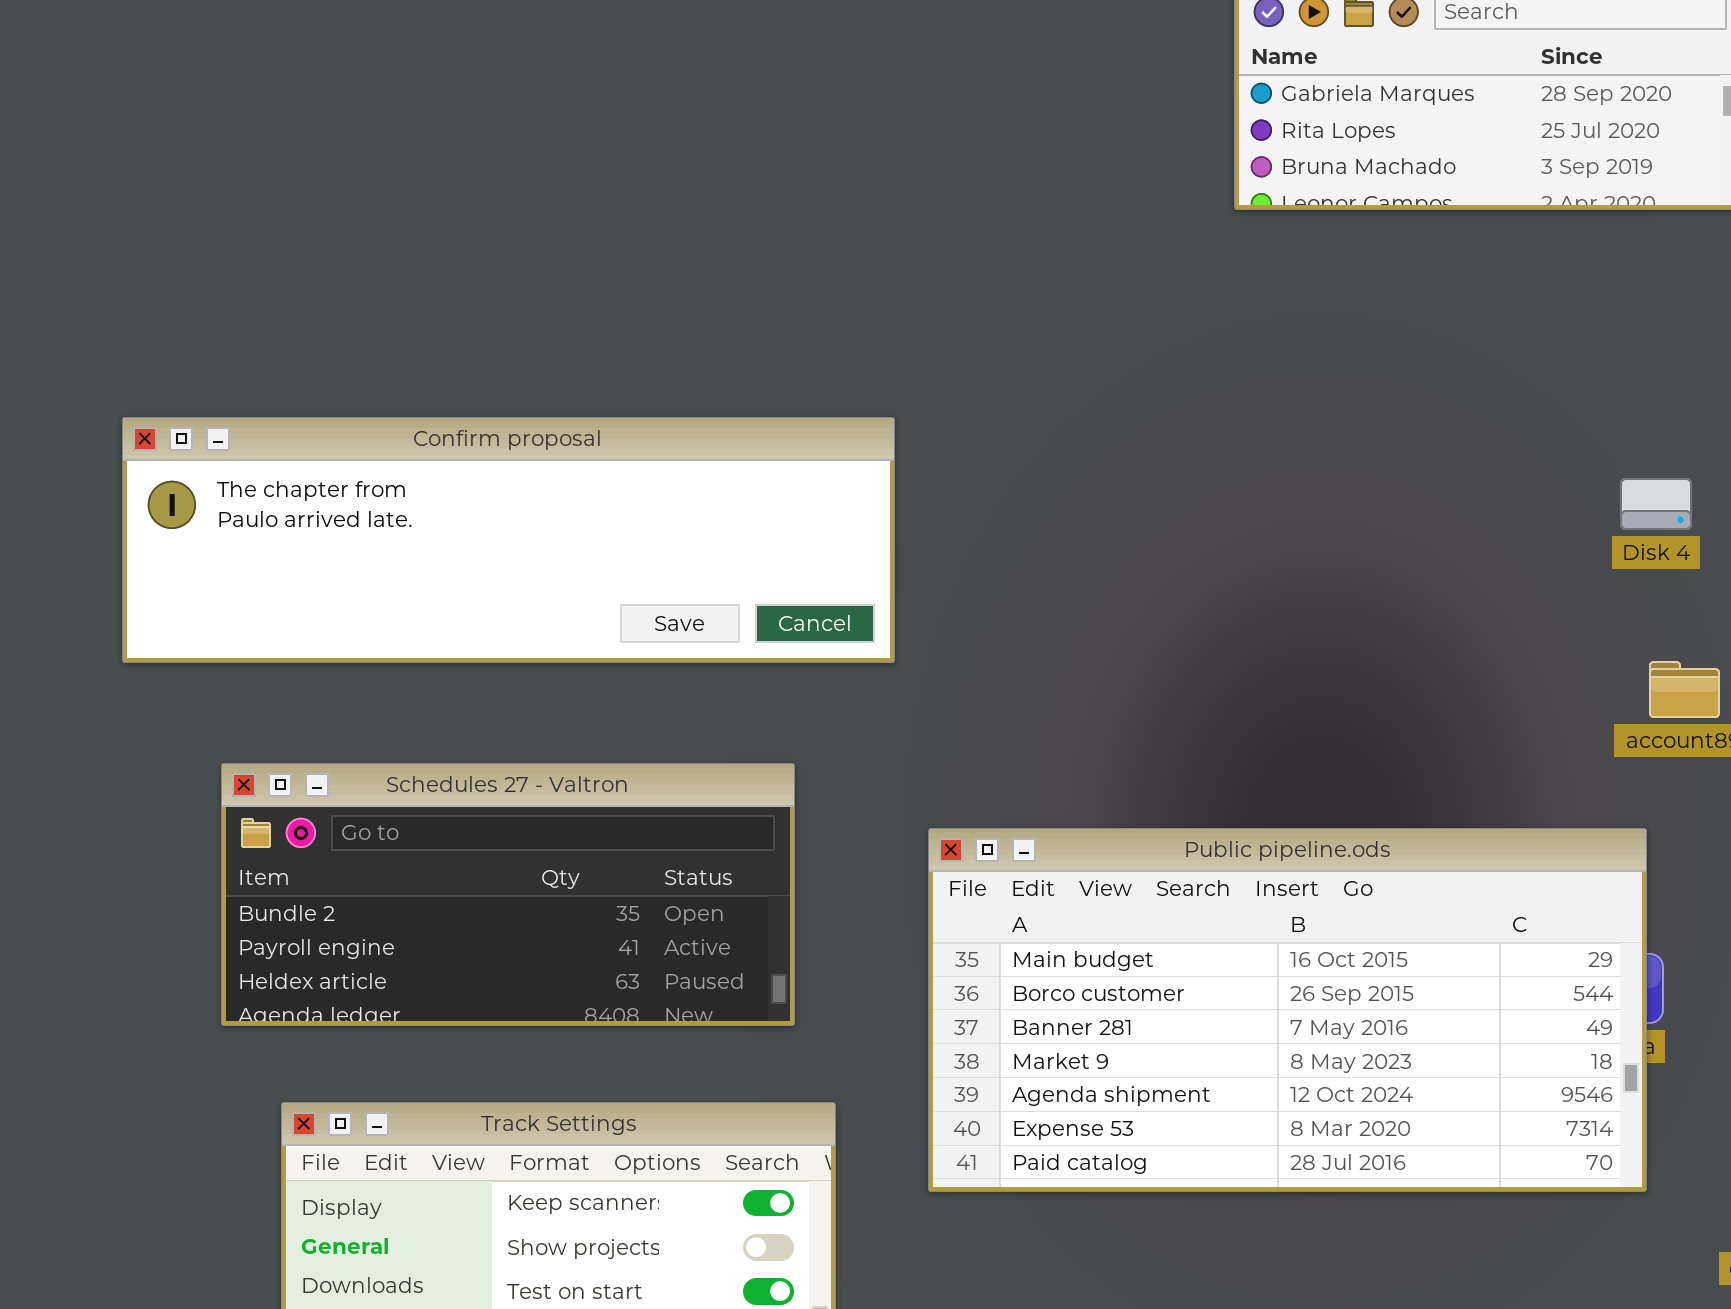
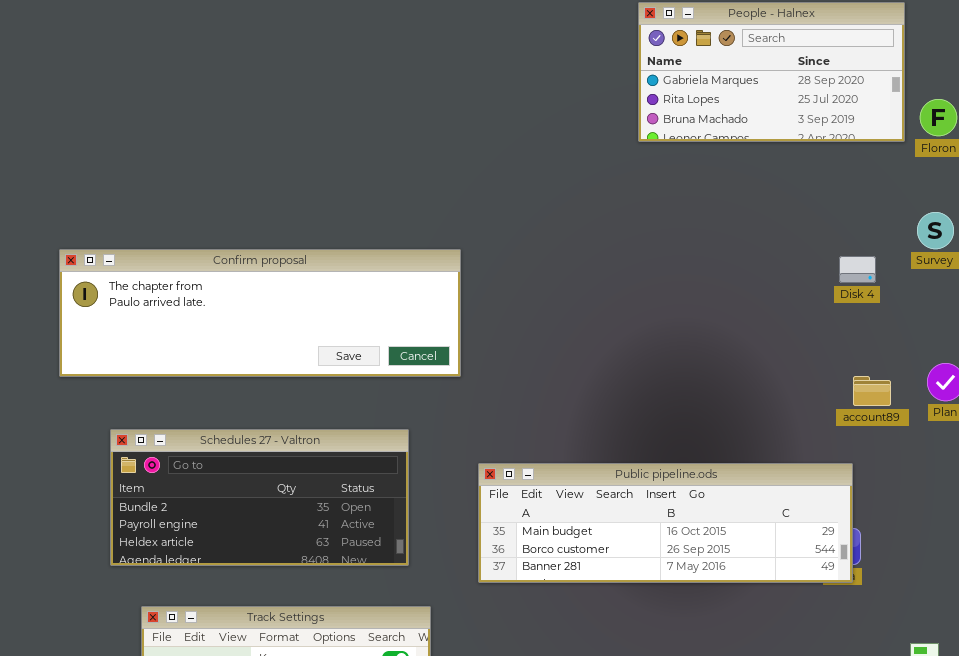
Disk 4: [1620,478,1692,530] -> [839,256,876,283], moved
Public pipeline.ods: [928,828,1647,1192] -> [478,463,853,583], resized

